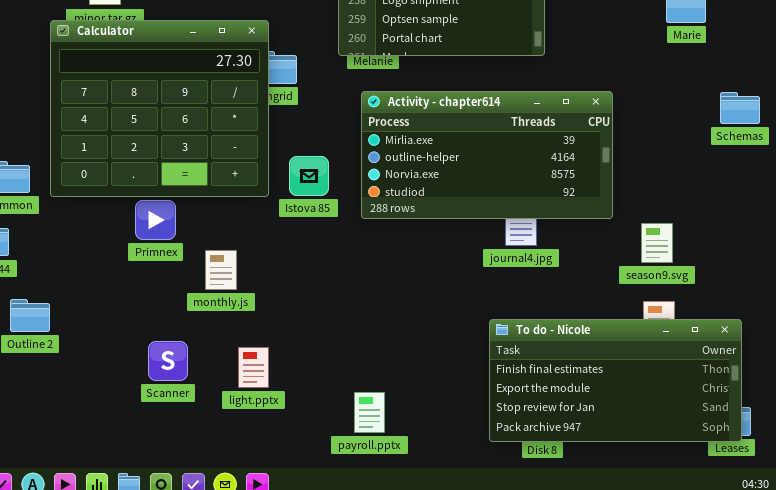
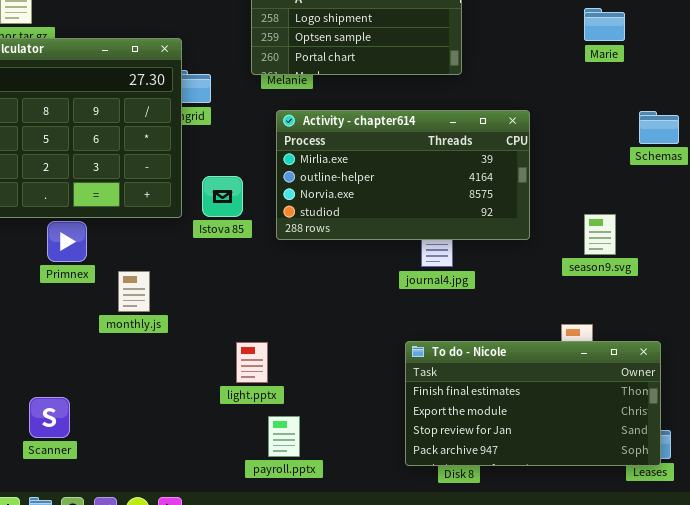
season9.svg: [641,223,673,263] -> [584,214,616,255], moved
Scanner: [148,341,188,381] -> [29,397,70,438], moved
light.pptx: [238,347,269,388] -> [236,342,268,383], moved

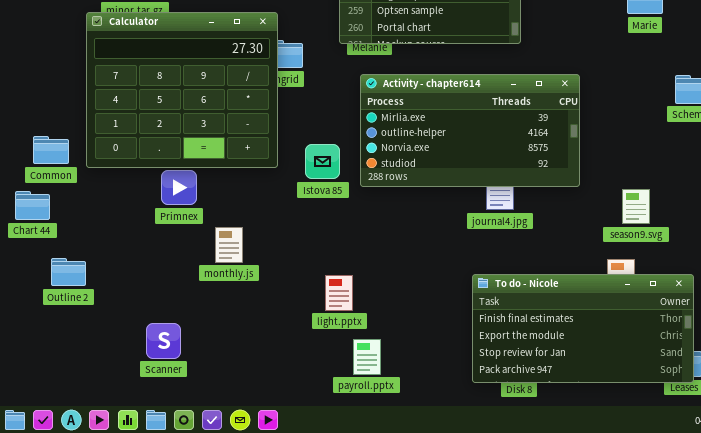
Istova 85: [202,176,243,217] -> [305,144,340,179], moved
season9.svg: [584,214,616,255] -> [622,189,650,224], moved
monthly.js: [118,271,150,312] -> [215,227,243,263], moved

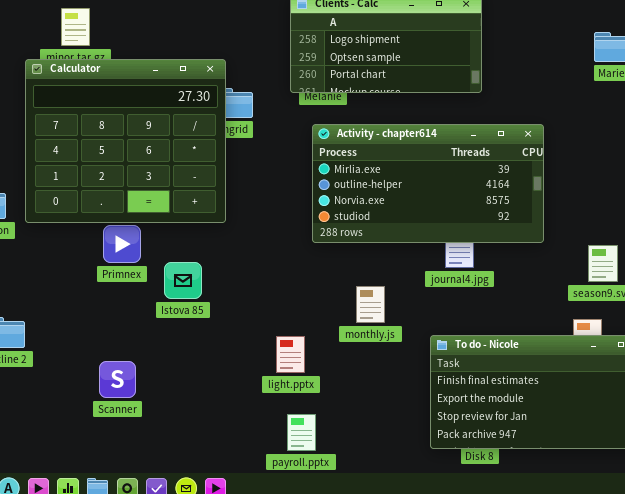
Istova 85: [305,144,340,179] -> [164,262,202,299], moved
monthly.js: [215,227,243,263] -> [356,286,385,323], moved
Scanner: [146,323,181,359] -> [99,361,136,398], moved
payroll.pptx: [353,339,381,375] -> [287,414,316,451], moved

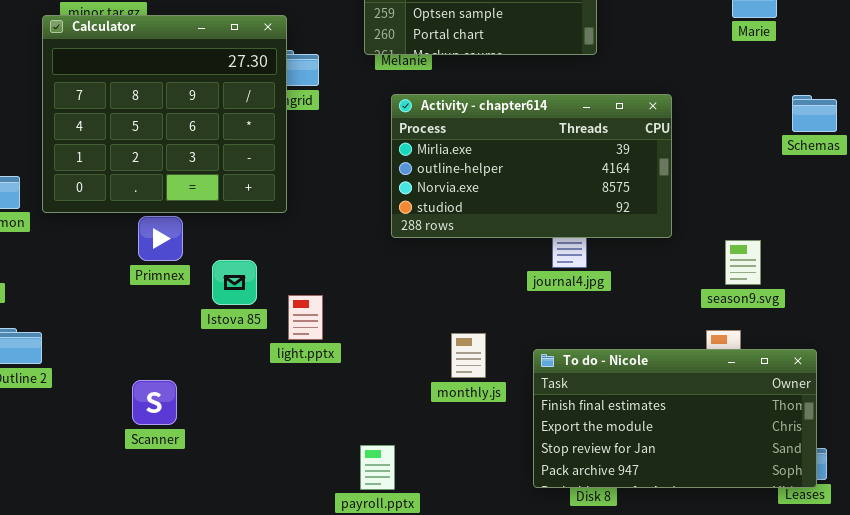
monthly.js: [356,286,385,323] -> [451,333,486,378], moved
light.pptx: [276,336,305,373] -> [288,295,323,340], moved

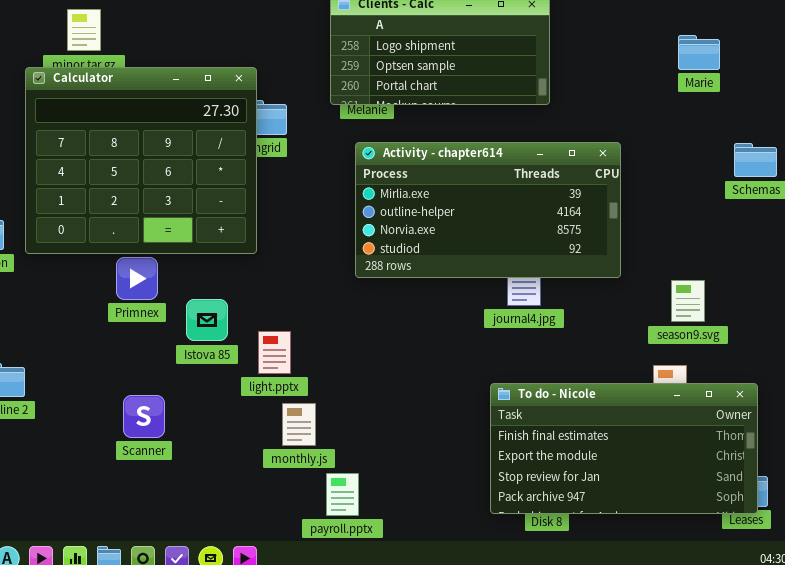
monthly.js: [451,333,486,378] -> [282,403,316,446], moved
Scanner: [132,380,177,425] -> [123,395,165,438], moved

